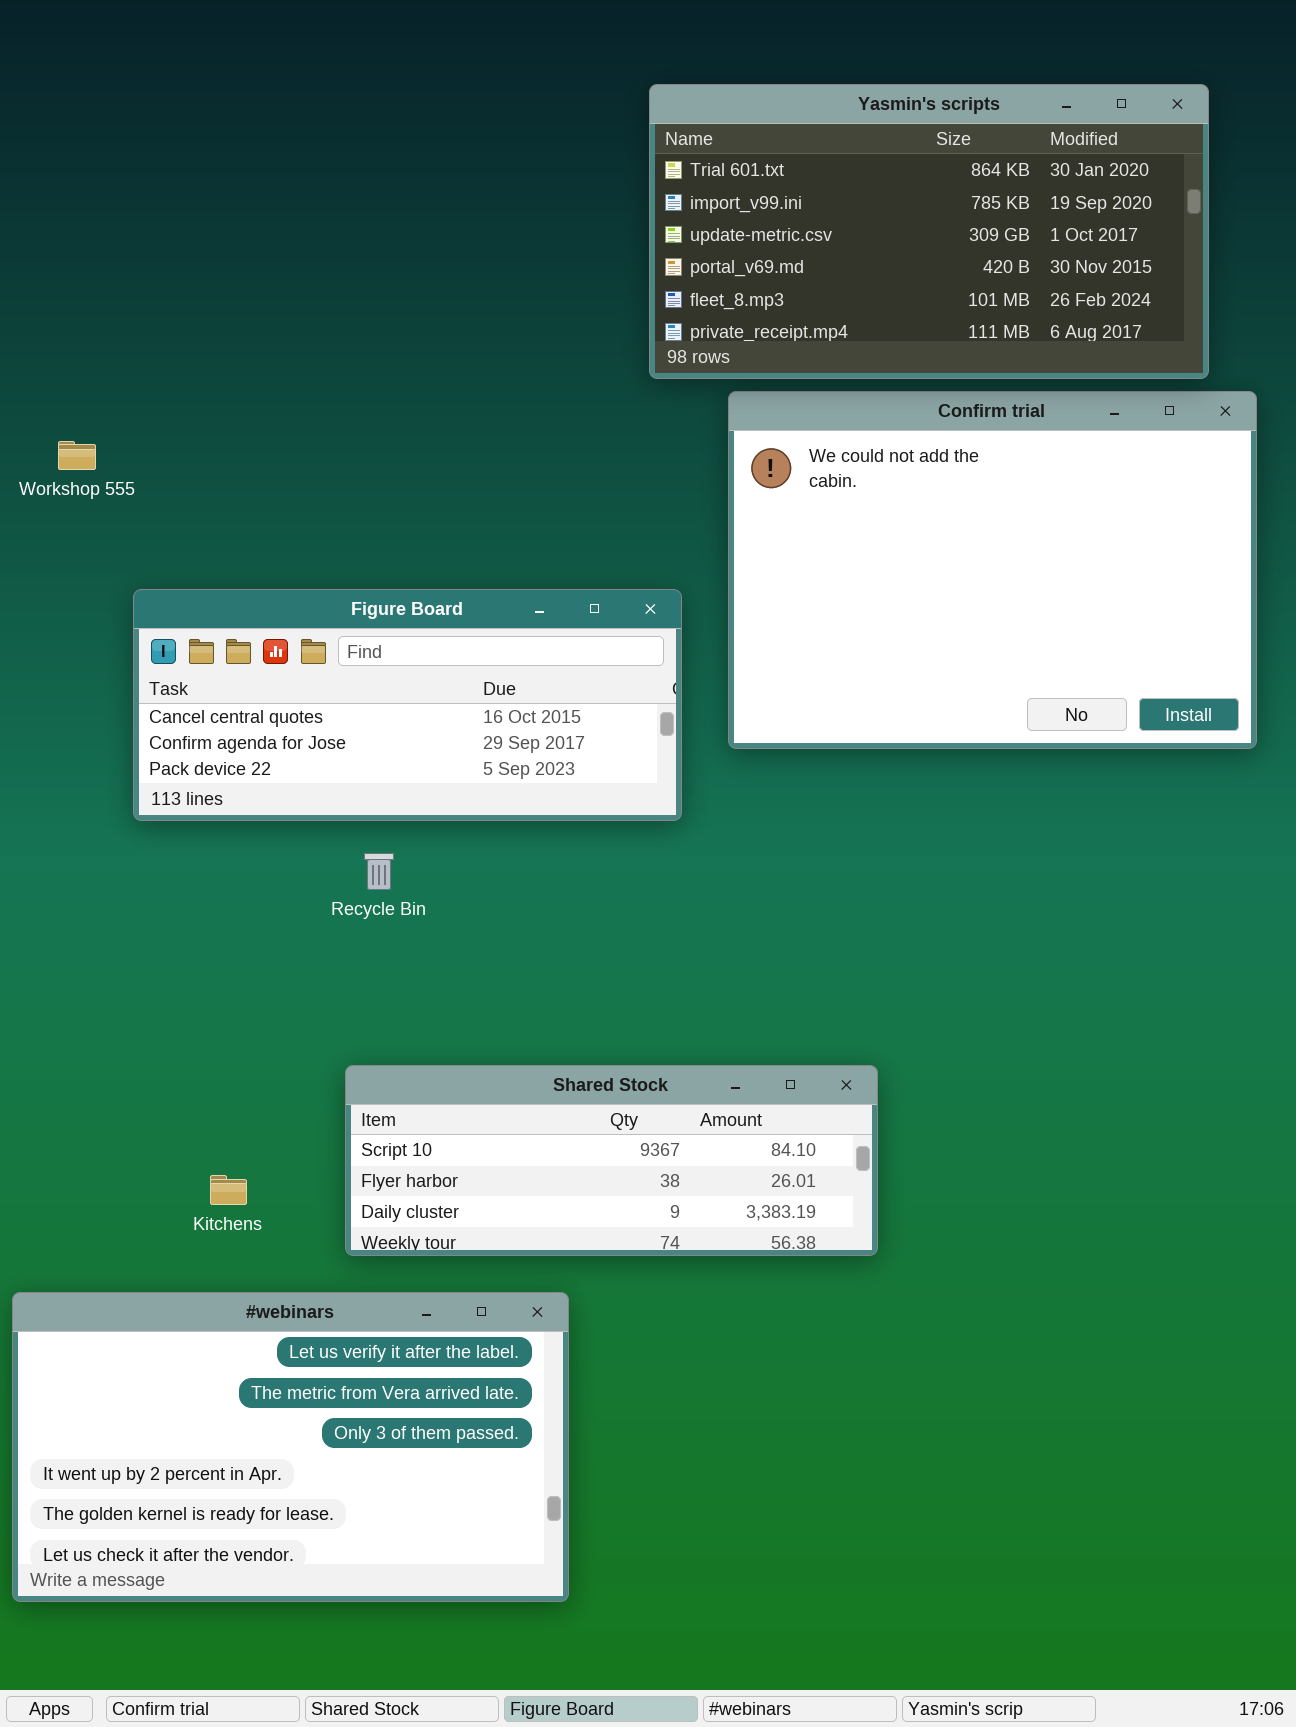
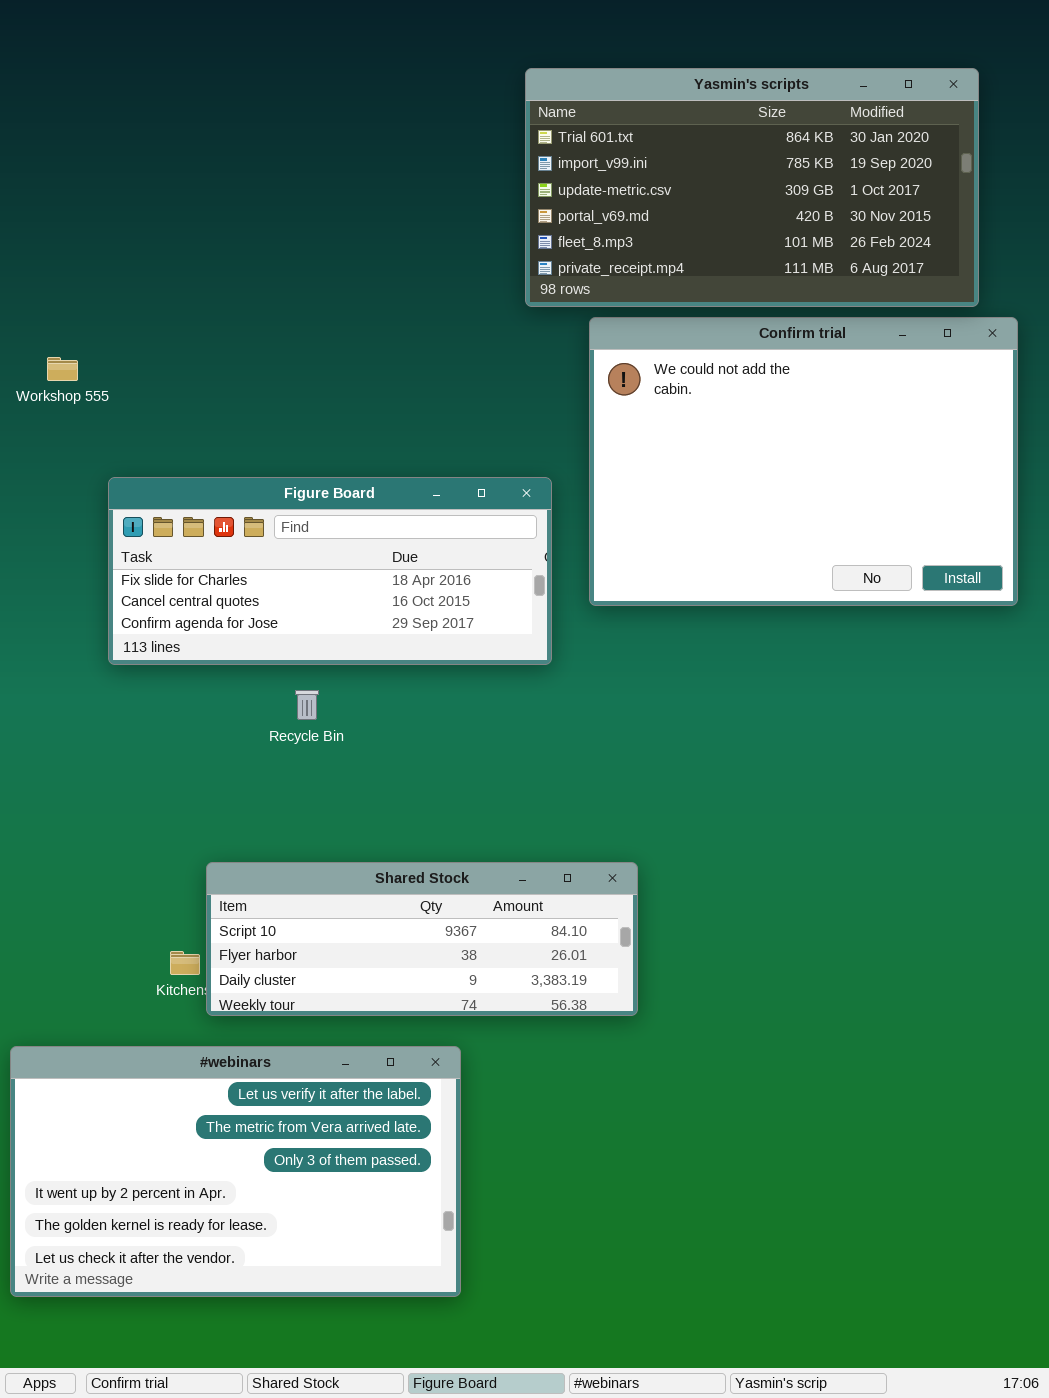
Figure Board: [133,589,682,821] -> [108,477,552,665], scrolled up 1 row
Shared Stock: [345,1065,878,1256] -> [206,862,638,1016], moved

